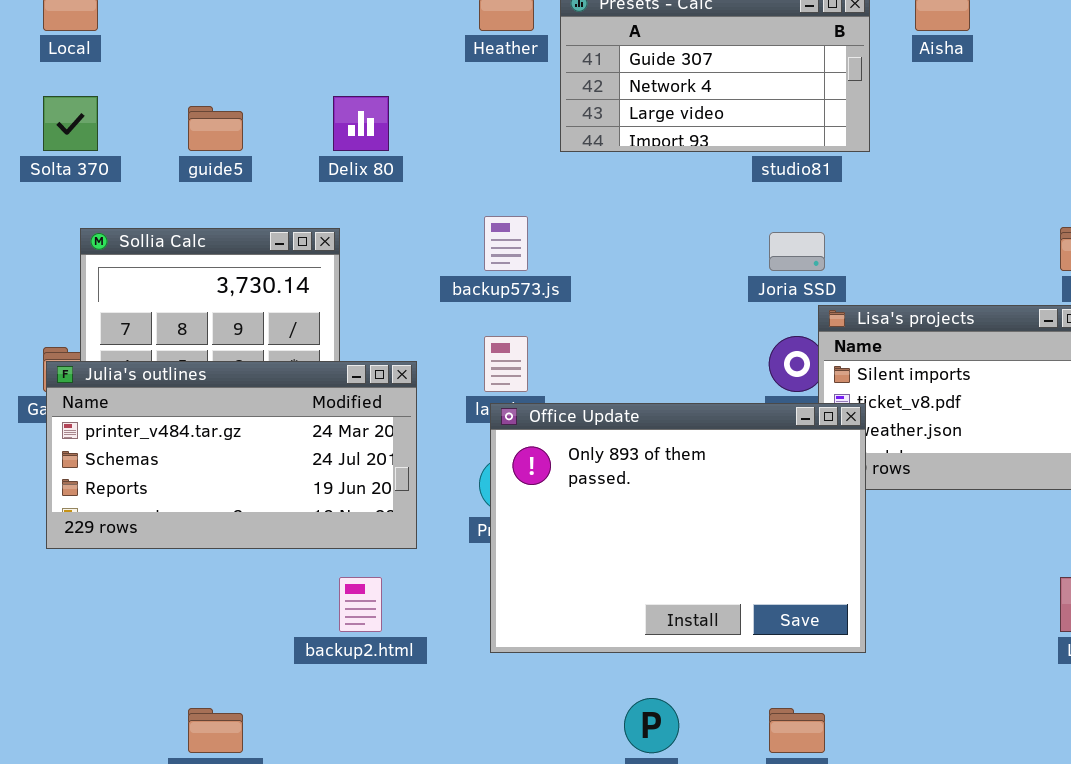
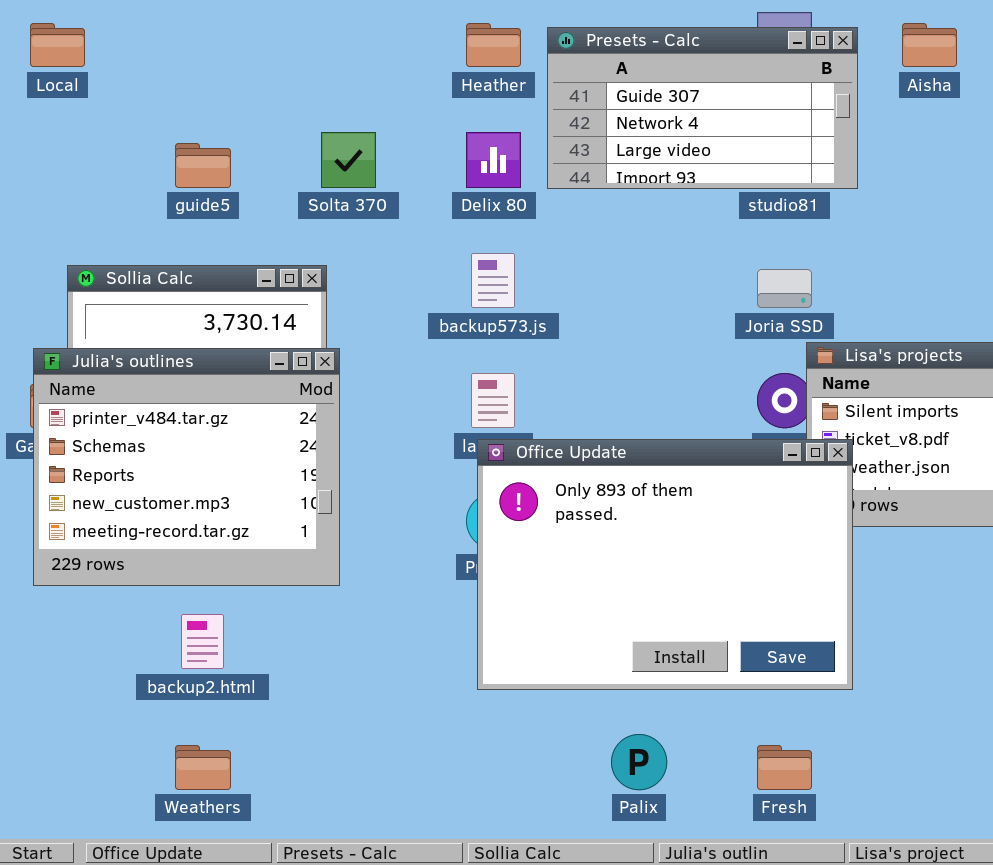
Solta 370: [43,96,98,151] -> [321,132,376,188], moved
Delix 80: [333,96,389,151] -> [466,132,521,188], moved
Julia's outlines: [46,361,417,549] -> [33,348,340,586], resized
backup2.html: [339,577,382,632] -> [181,614,224,669], moved

